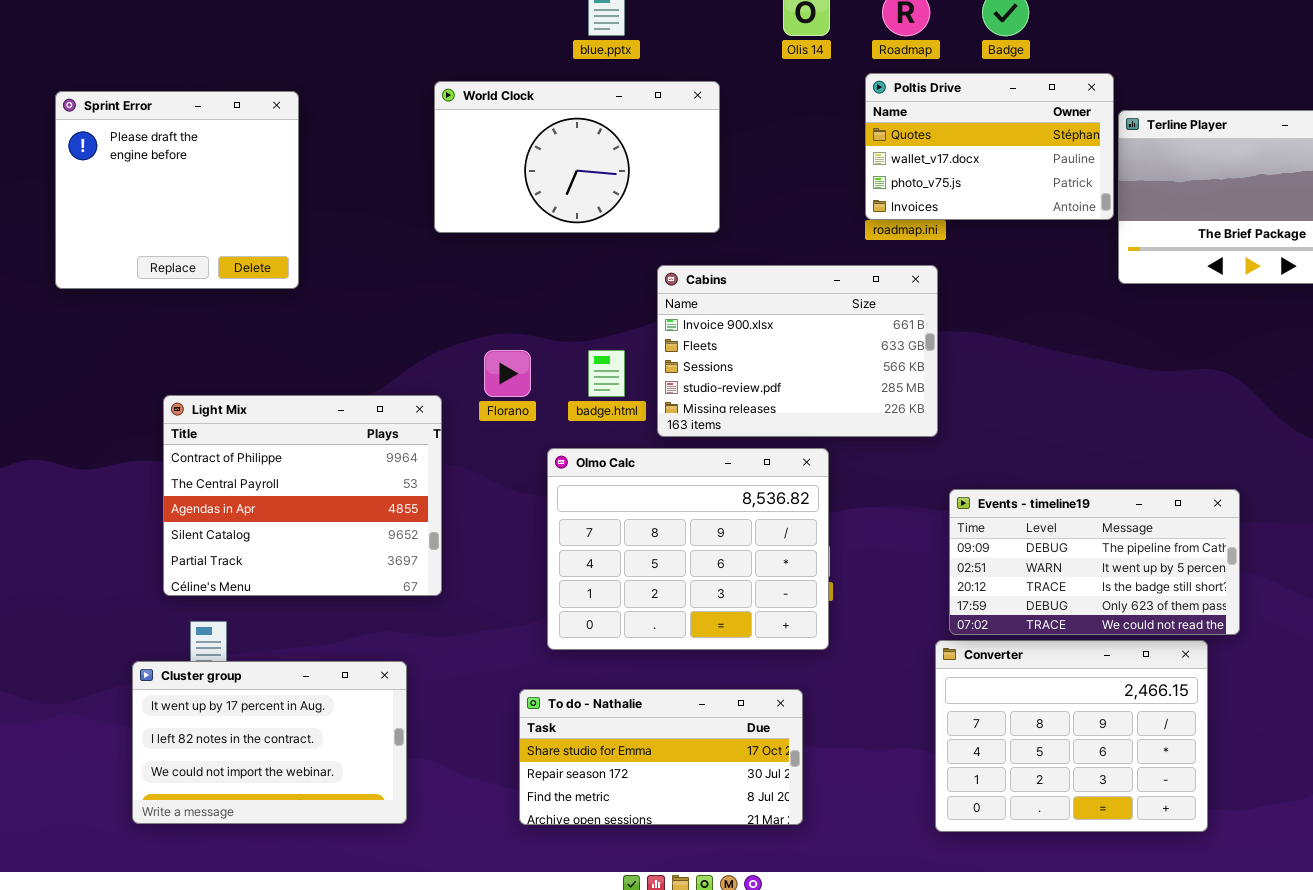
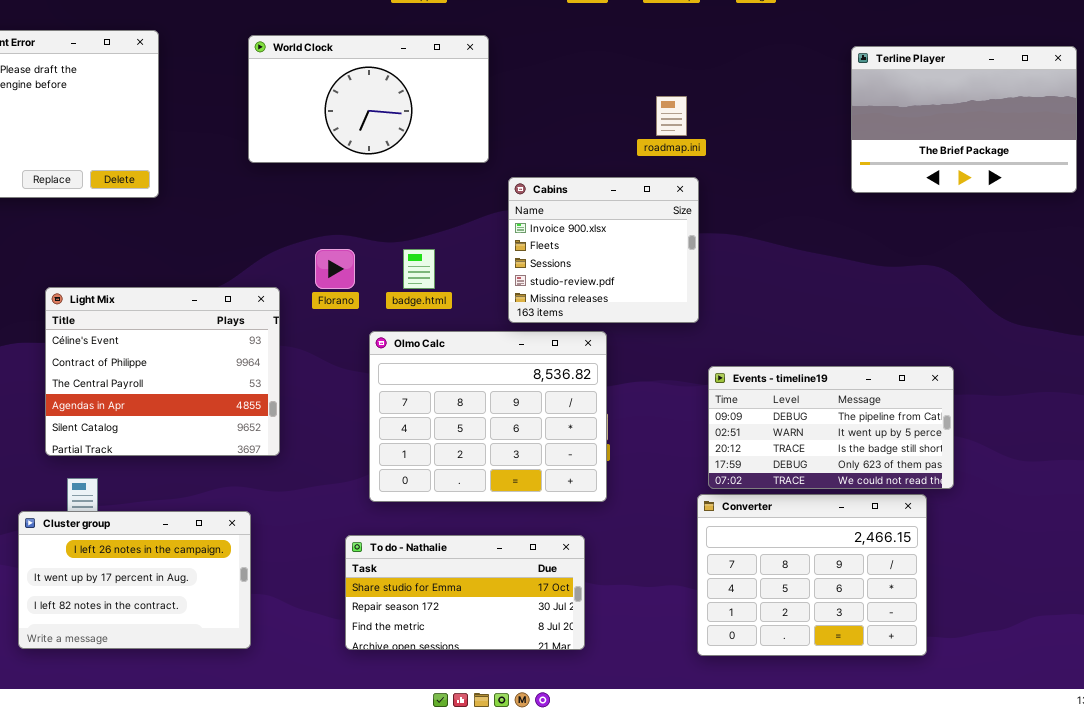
Poltis Drive: [865,73,1114,220] -> none, closed
World Clock: [434,81,720,233] -> [248,35,489,163], moved
Cabins: [657,265,938,437] -> [508,177,699,323], resized
Light Mix: [163,395,442,596] -> [45,287,280,456], scrolled up 1 row
Cluster group: [132,661,407,824] -> [18,511,251,649], scrolled up 1 row

